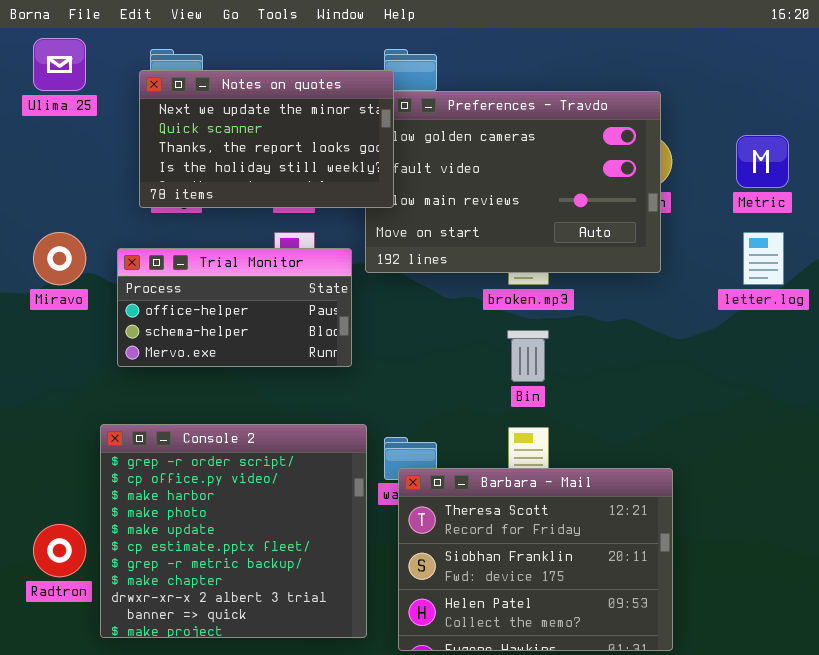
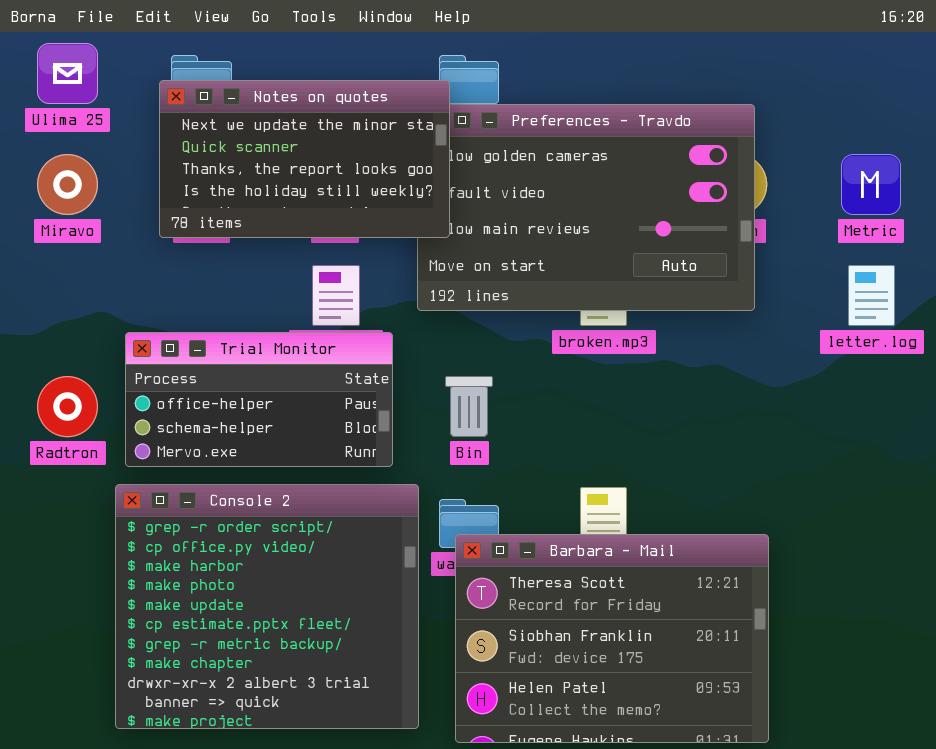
Miravo: [33,232,86,285] -> [37,154,98,215], moved
Trial Monitor: [117,248,352,367] -> [125,332,393,467], moved
Bin: [507,330,549,382] -> [445,376,493,437], moved
Radtron: [33,524,86,577] -> [37,376,98,437], moved

